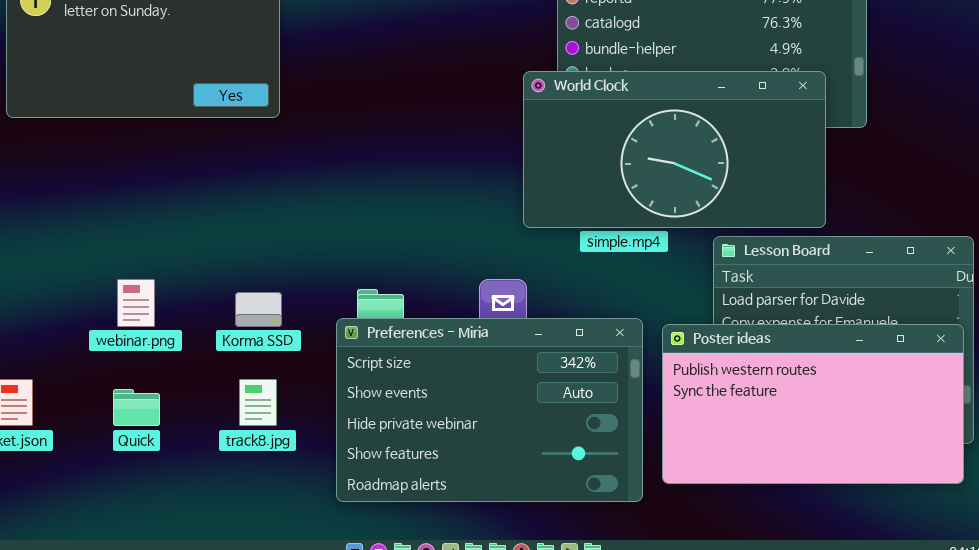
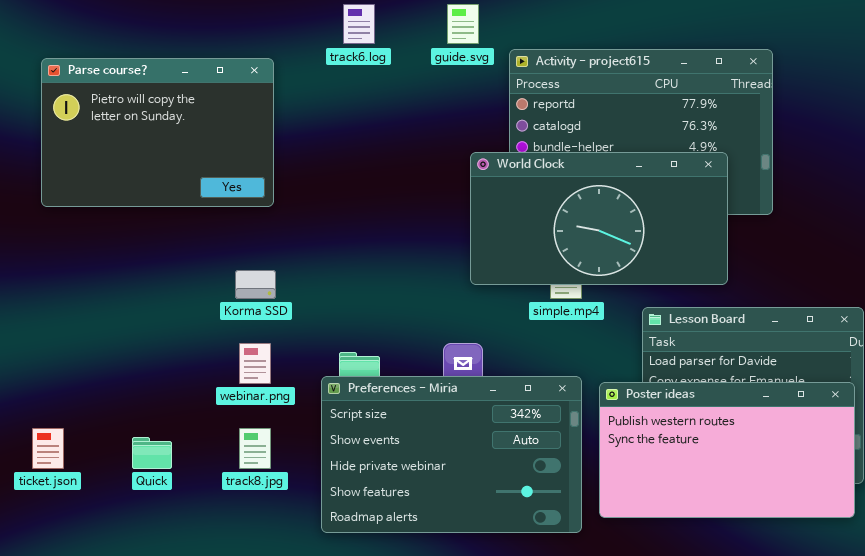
World Clock: [523,71,826,228] -> [470,152,728,285], moved
webinar.png: [117,279,155,327] -> [239,343,271,384], moved
Korma SSD: [235,292,282,327] -> [235,270,276,299], moved

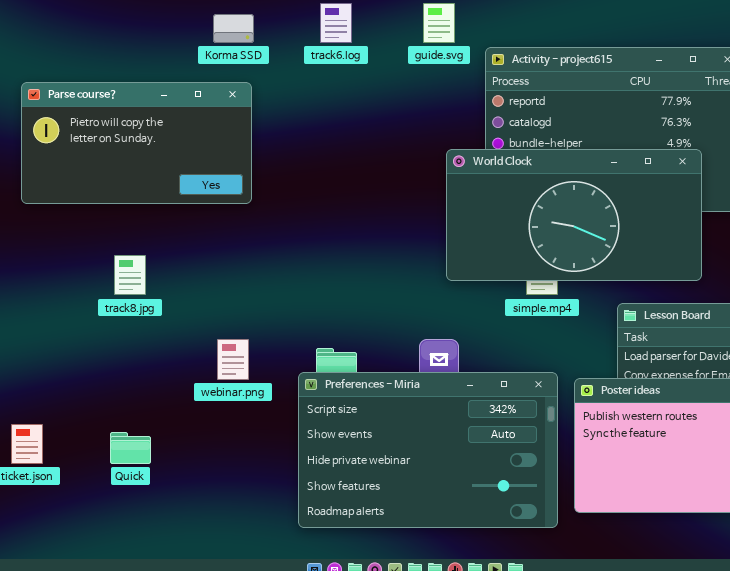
Parse course?: [41,58,274,207] -> [21,82,252,204], resized
Korma SSD: [235,270,276,299] -> [213,14,254,43], moved
track8.jpg: [239,428,271,469] -> [114,255,146,295], moved

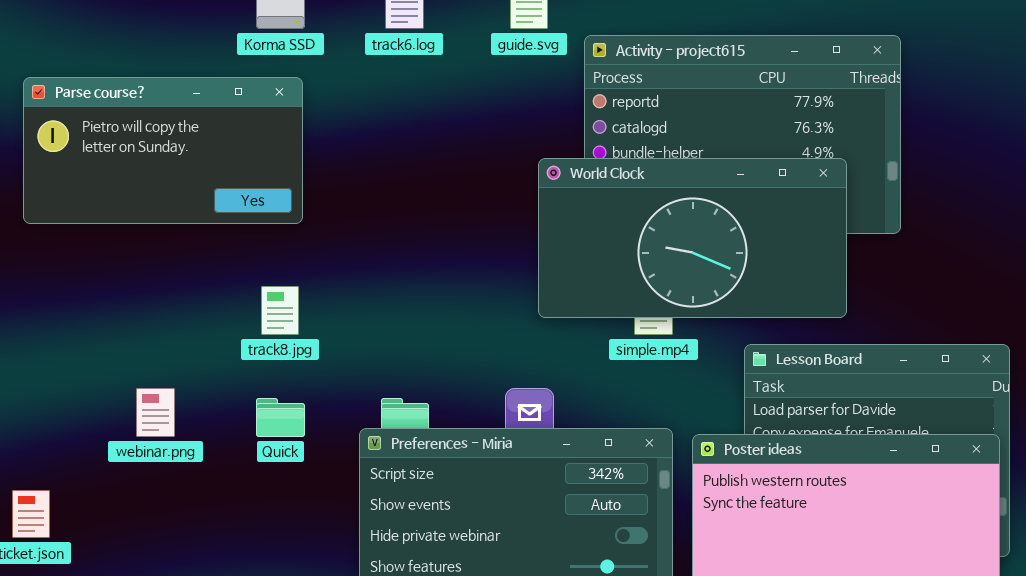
track8.jpg: [114,255,146,295] -> [261,286,299,335], moved
webinar.png: [217,339,249,380] -> [136,388,175,437], moved
Quick: [110,432,151,464] -> [256,398,305,437], moved

